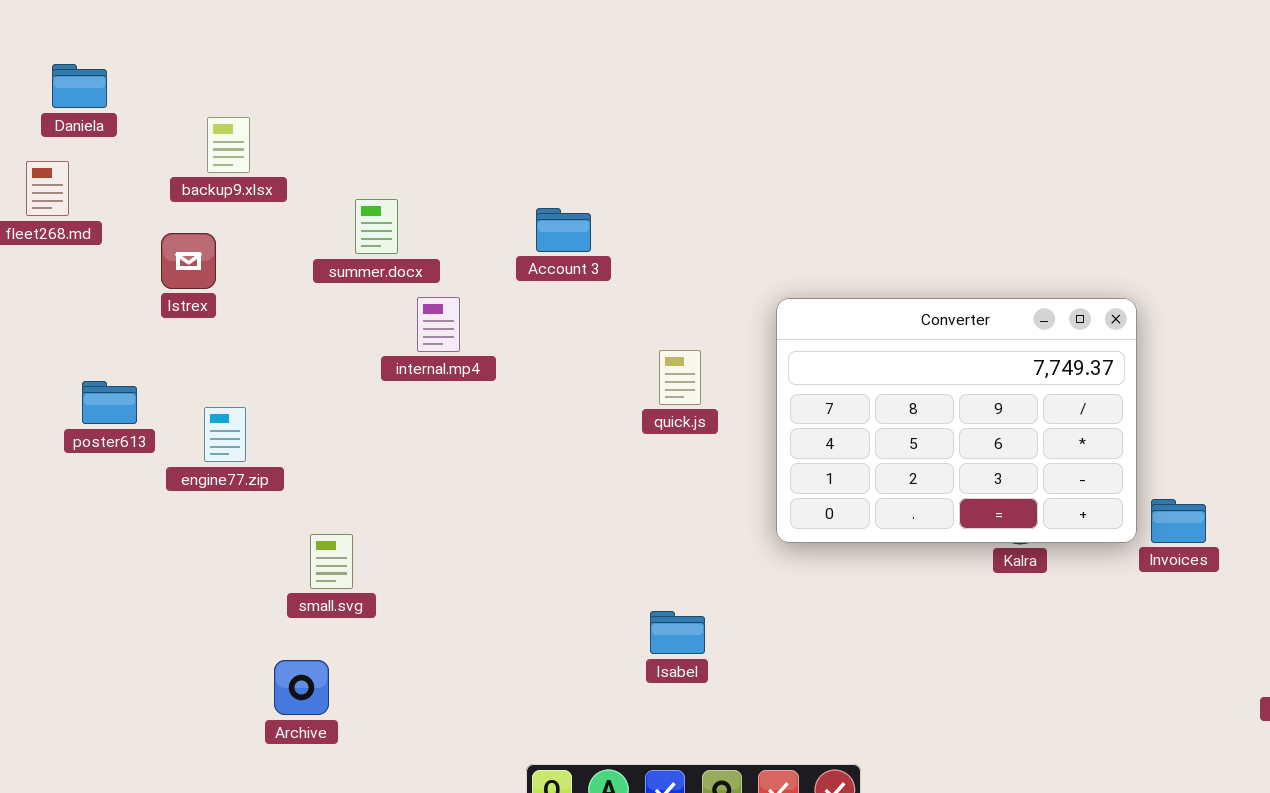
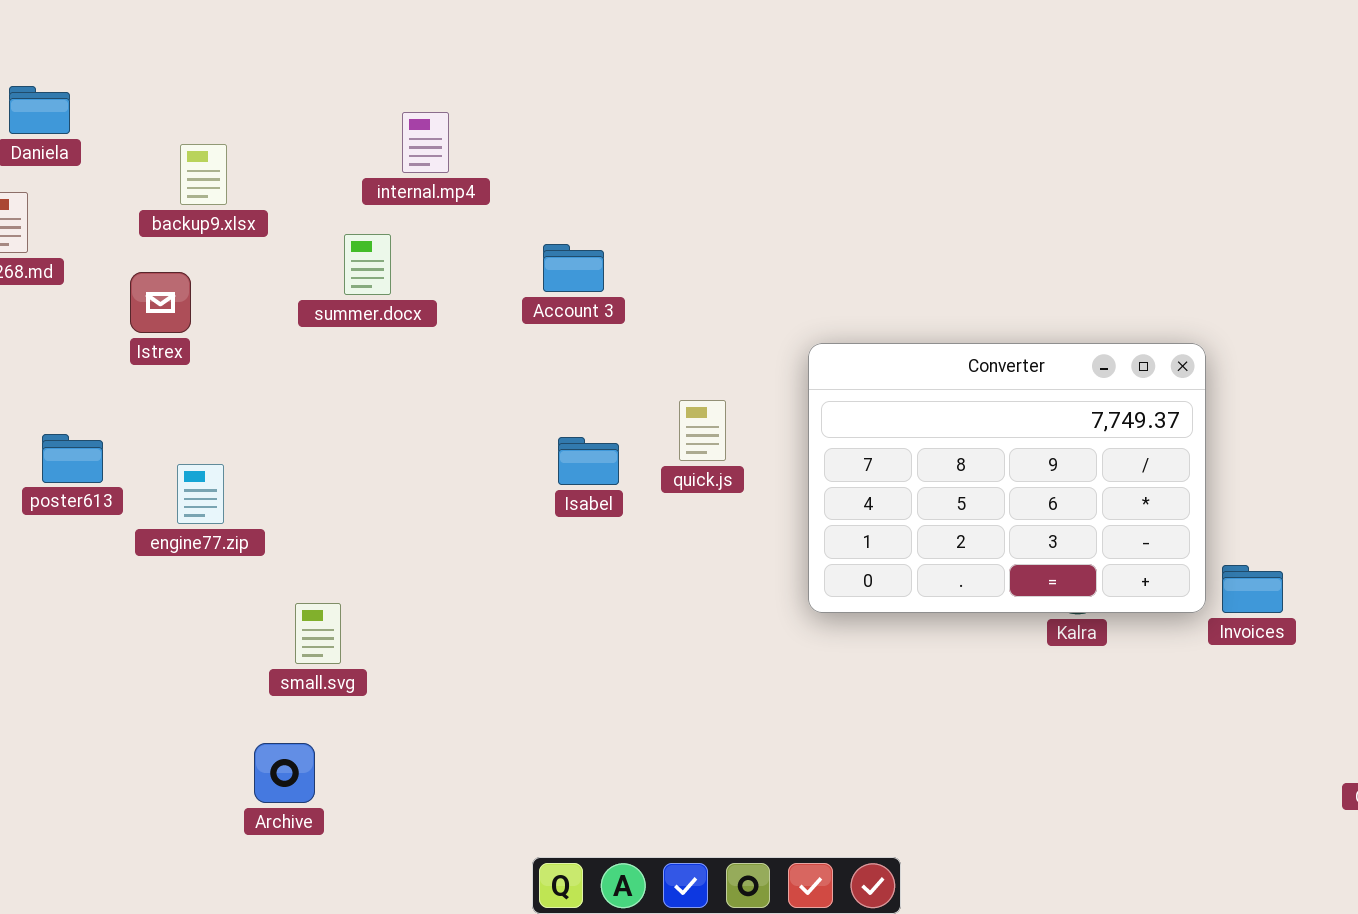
internal.mp4: [417,297,460,352] -> [402,112,449,173], moved
Isabel: [650,611,705,654] -> [558,437,619,485], moved

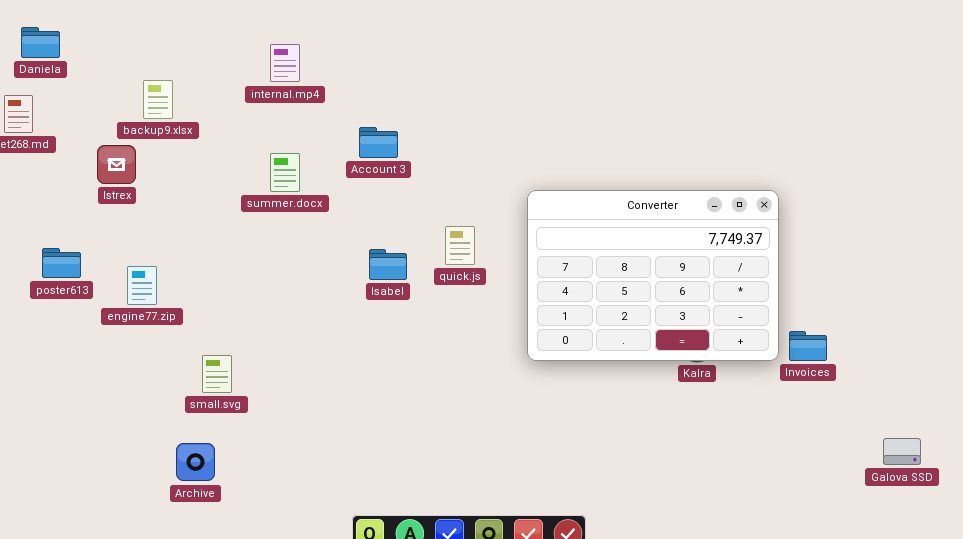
backup9.xlsx: [180,144,227,205] -> [143,80,173,119], moved
summer.docx: [344,234,391,295] -> [270,153,300,192], moved

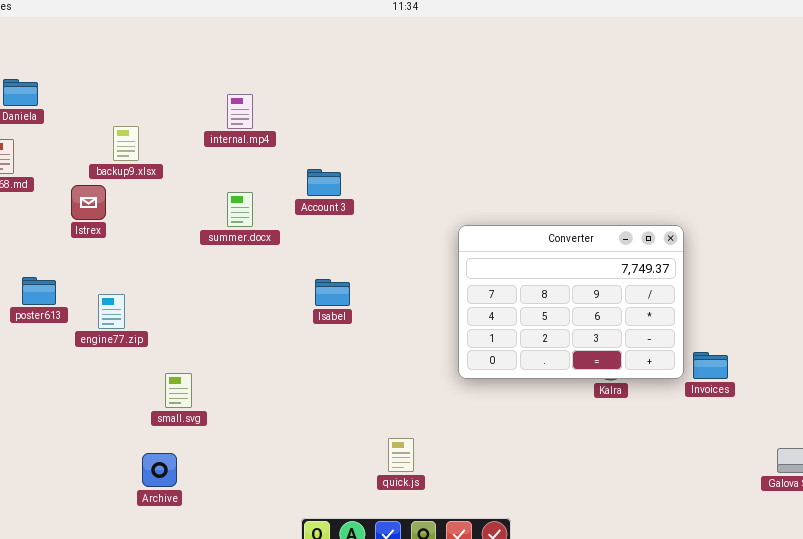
quick.js: [445,226,475,265] -> [388,438,414,472], moved

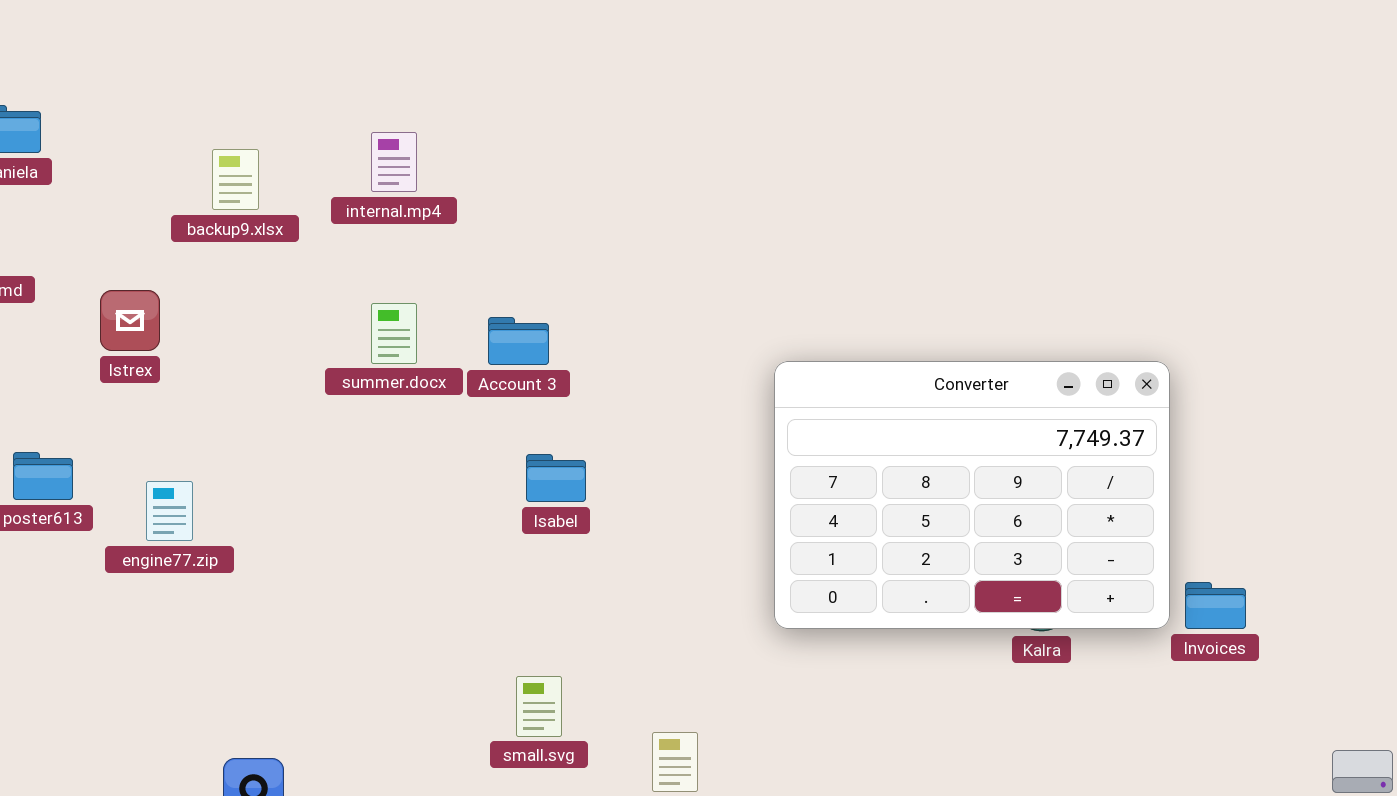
backup9.xlsx: [113,126,139,161] -> [212,149,259,210], moved
Account 3: [307,169,341,196] -> [488,317,549,365], moved
small.svg: [165,373,192,408] -> [516,676,562,737], moved

